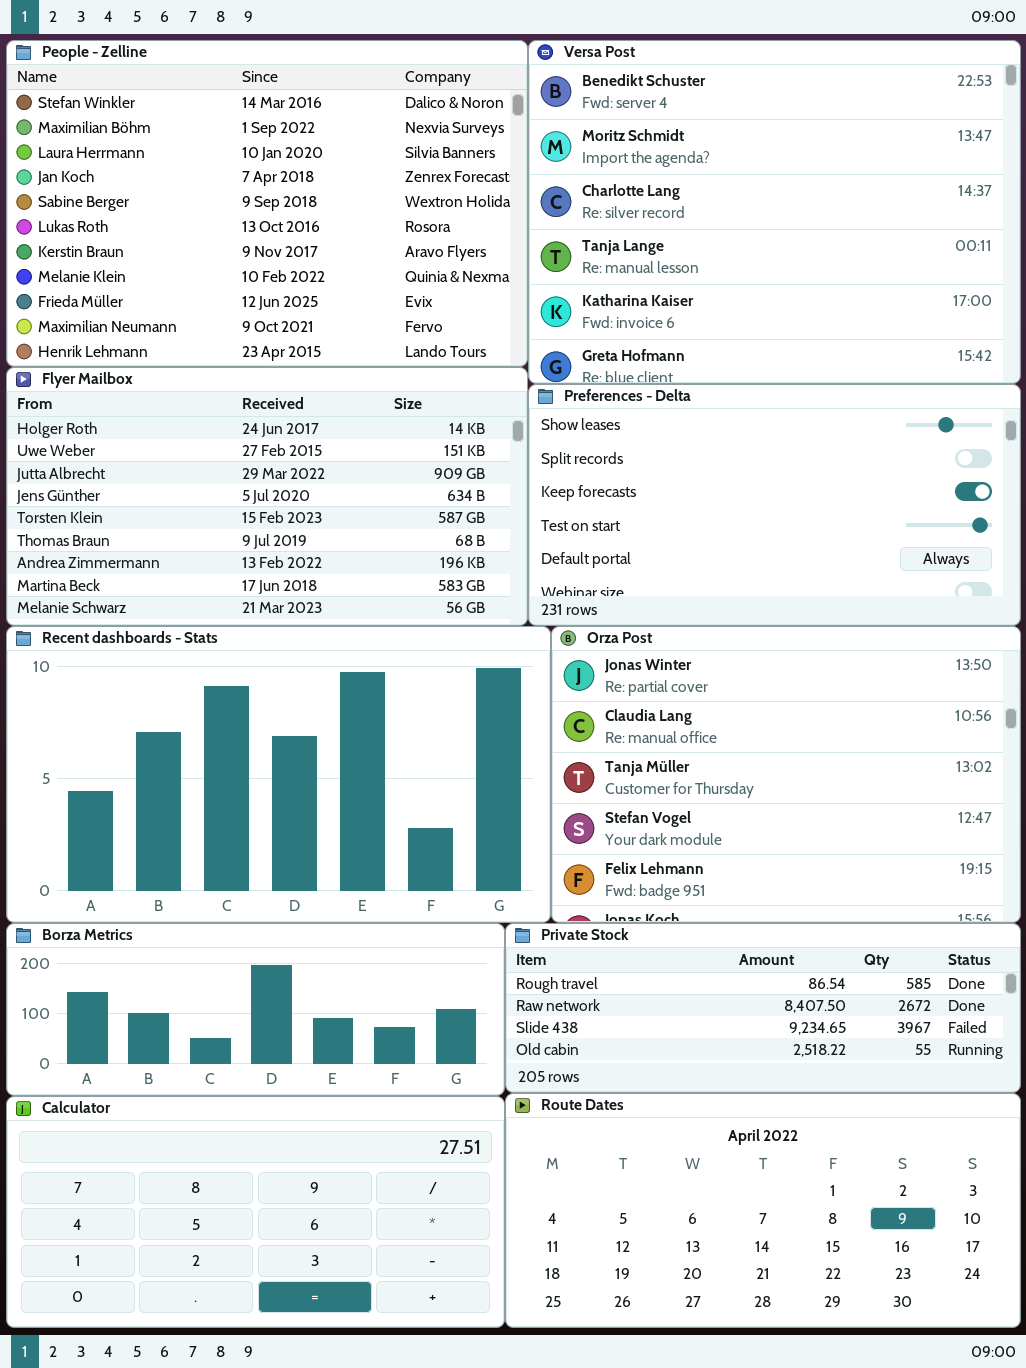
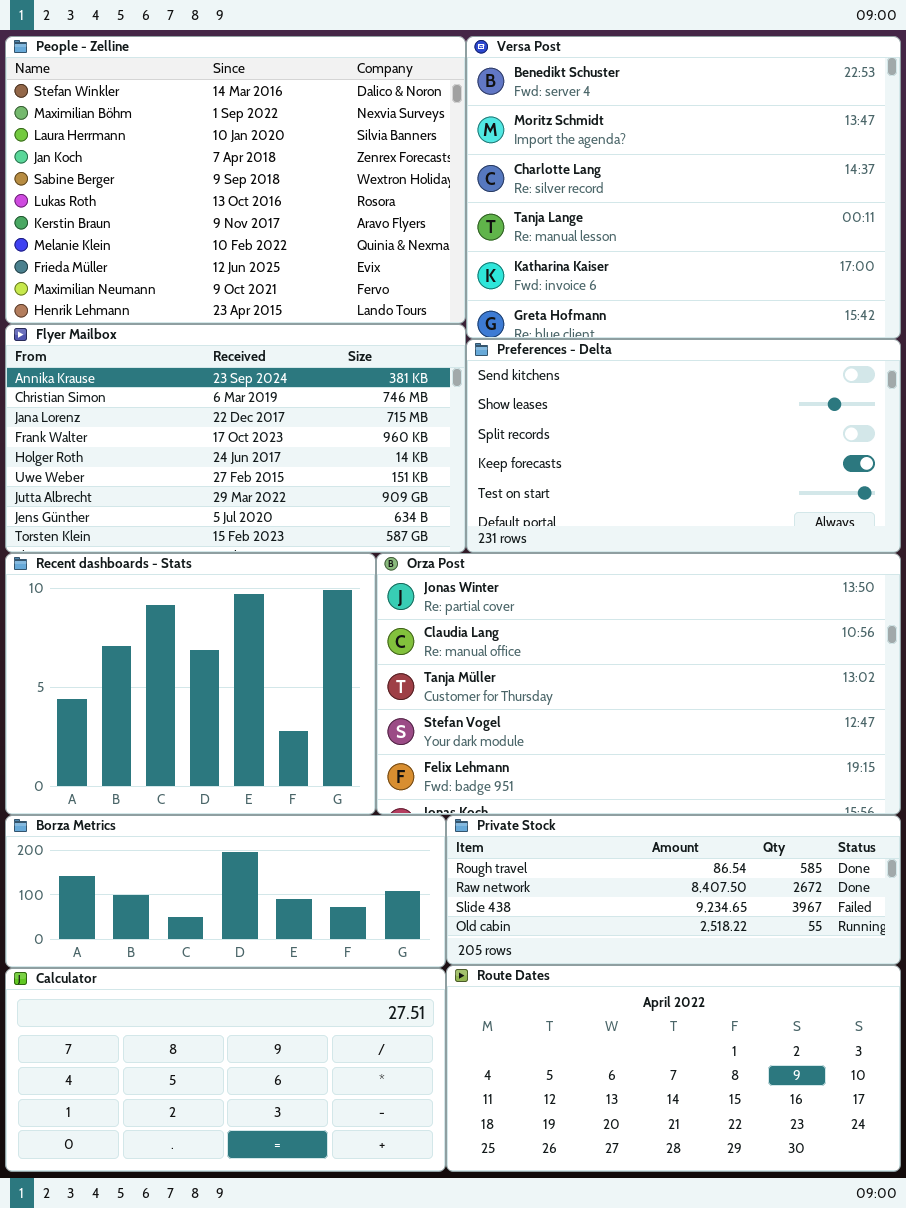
Flyer Mailbox: [6,367,528,626] -> [5,324,466,553], scrolled up 4 rows
Preferences - Delta: [528,384,1021,626] -> [466,339,901,553], scrolled up 1 row
Recent dashboards - Stats: [6,626,551,923] -> [5,553,376,815], resized
Orza Post: [551,626,1021,923] -> [376,553,901,815], resized

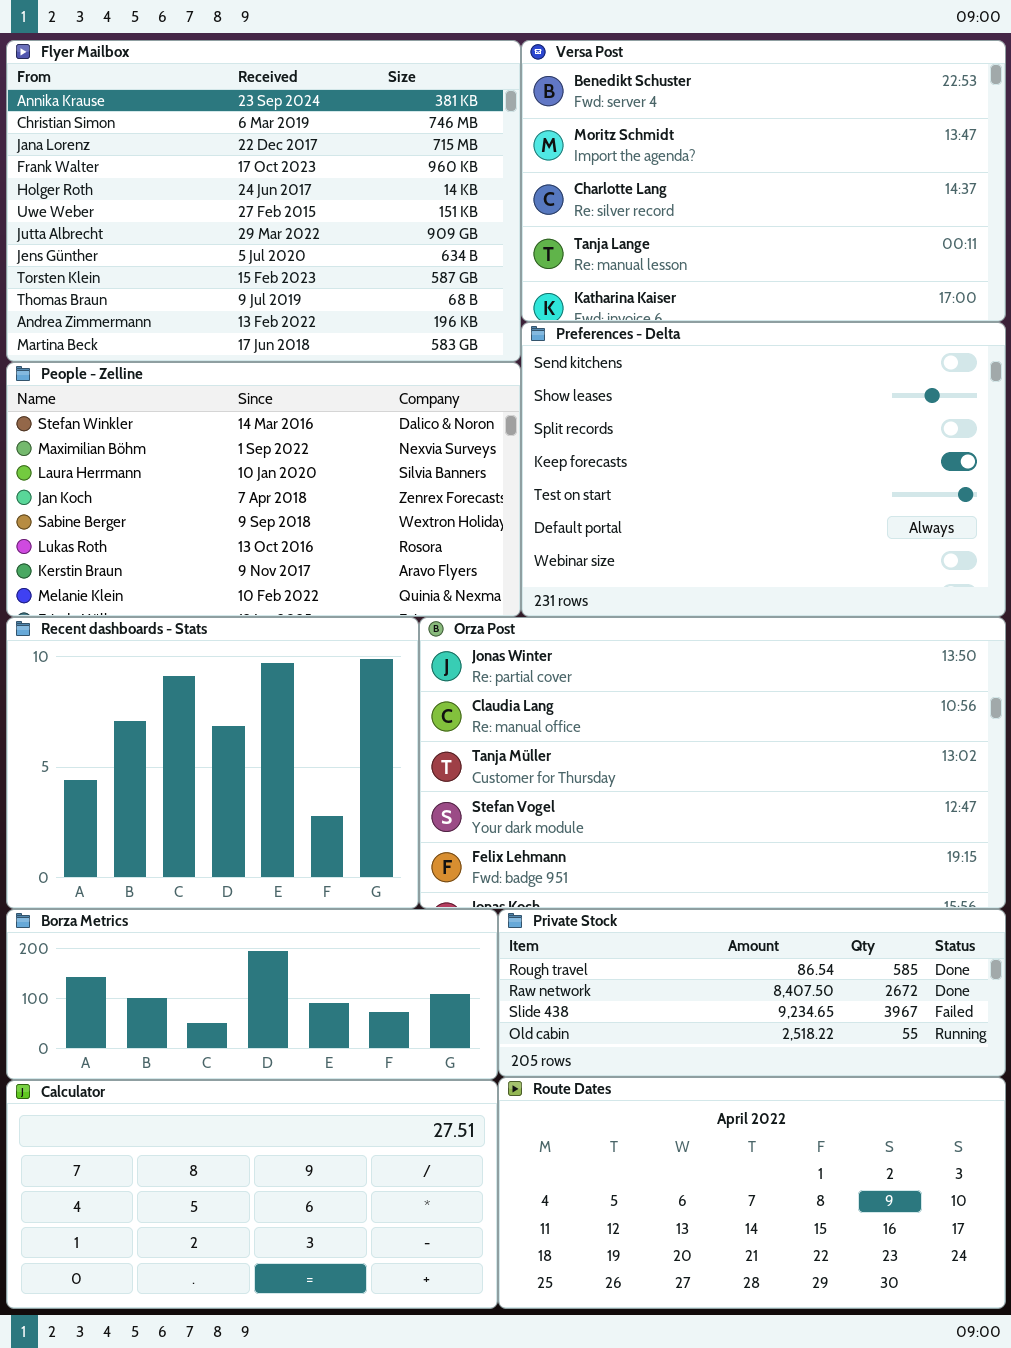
People - Zelline: [5,36,466,324] -> [6,362,521,617], moved, resized
Versa Post: [466,36,901,339] -> [521,40,1006,322], resized
Flyer Mailbox: [5,324,466,553] -> [6,40,521,362], moved, resized
Preferences - Delta: [466,339,901,553] -> [521,322,1006,617], resized

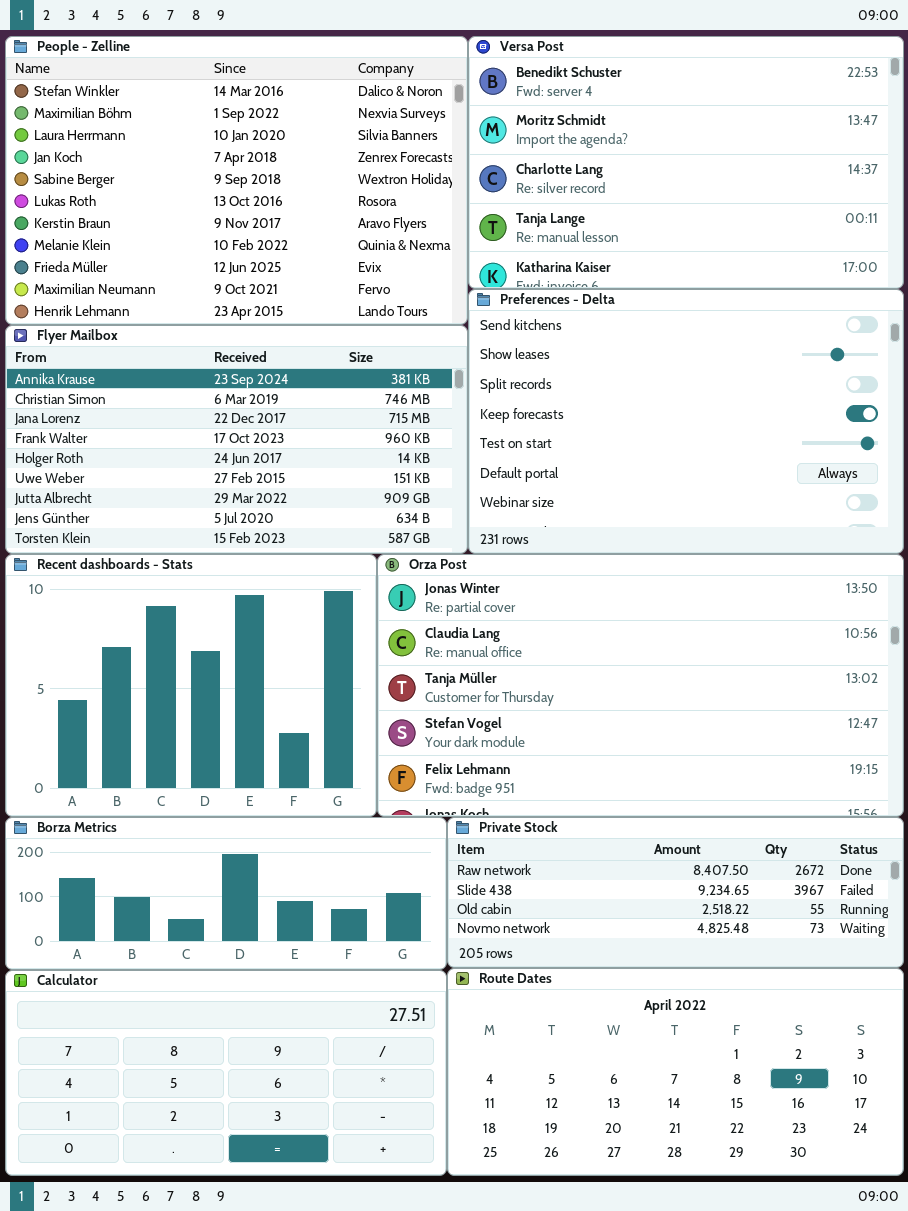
Flyer Mailbox: [6,40,521,362] -> [5,325,468,554], moved, resized
People - Zelline: [6,362,521,617] -> [5,36,468,325], moved, resized
Private Stock: [498,909,1006,1077] -> [447,817,904,968], scrolled down 1 row

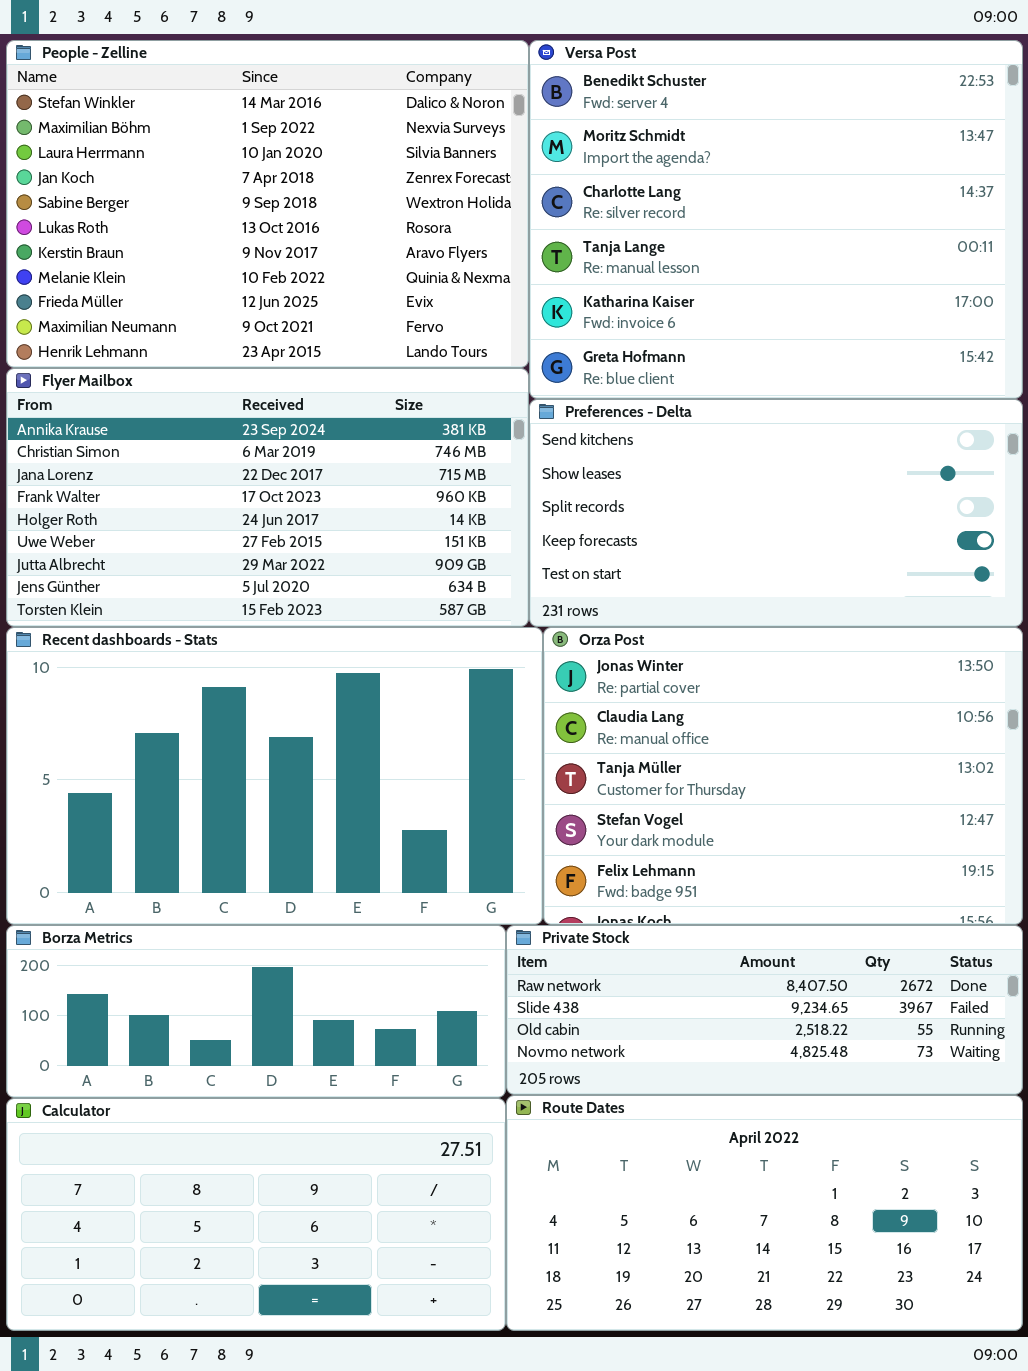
Versa Post: [468,36,904,289] -> [529,40,1023,399], resized
Preferences - Delta: [468,289,904,554] -> [529,399,1023,627], resized
Recent dashboards - Stats: [5,554,377,817] -> [6,627,543,925], resized
Orza Post: [377,554,904,817] -> [543,627,1023,925], resized

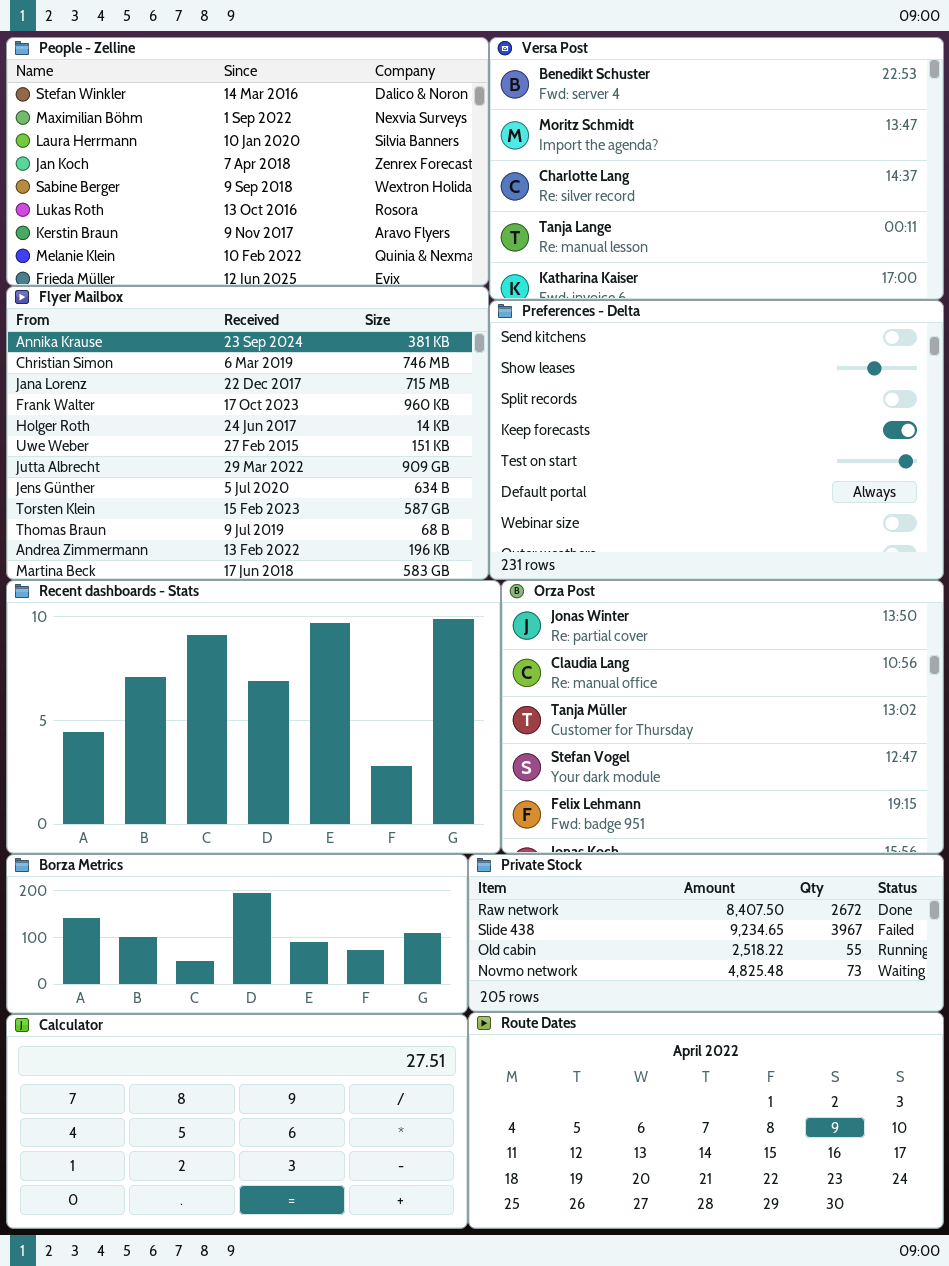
People - Zelline: [6,40,529,368] -> [6,37,489,286], resized
Versa Post: [529,40,1023,399] -> [489,37,944,300], resized
Flyer Mailbox: [6,368,529,627] -> [6,286,489,580], resized
Preferences - Delta: [529,399,1023,627] -> [489,300,944,580], resized

